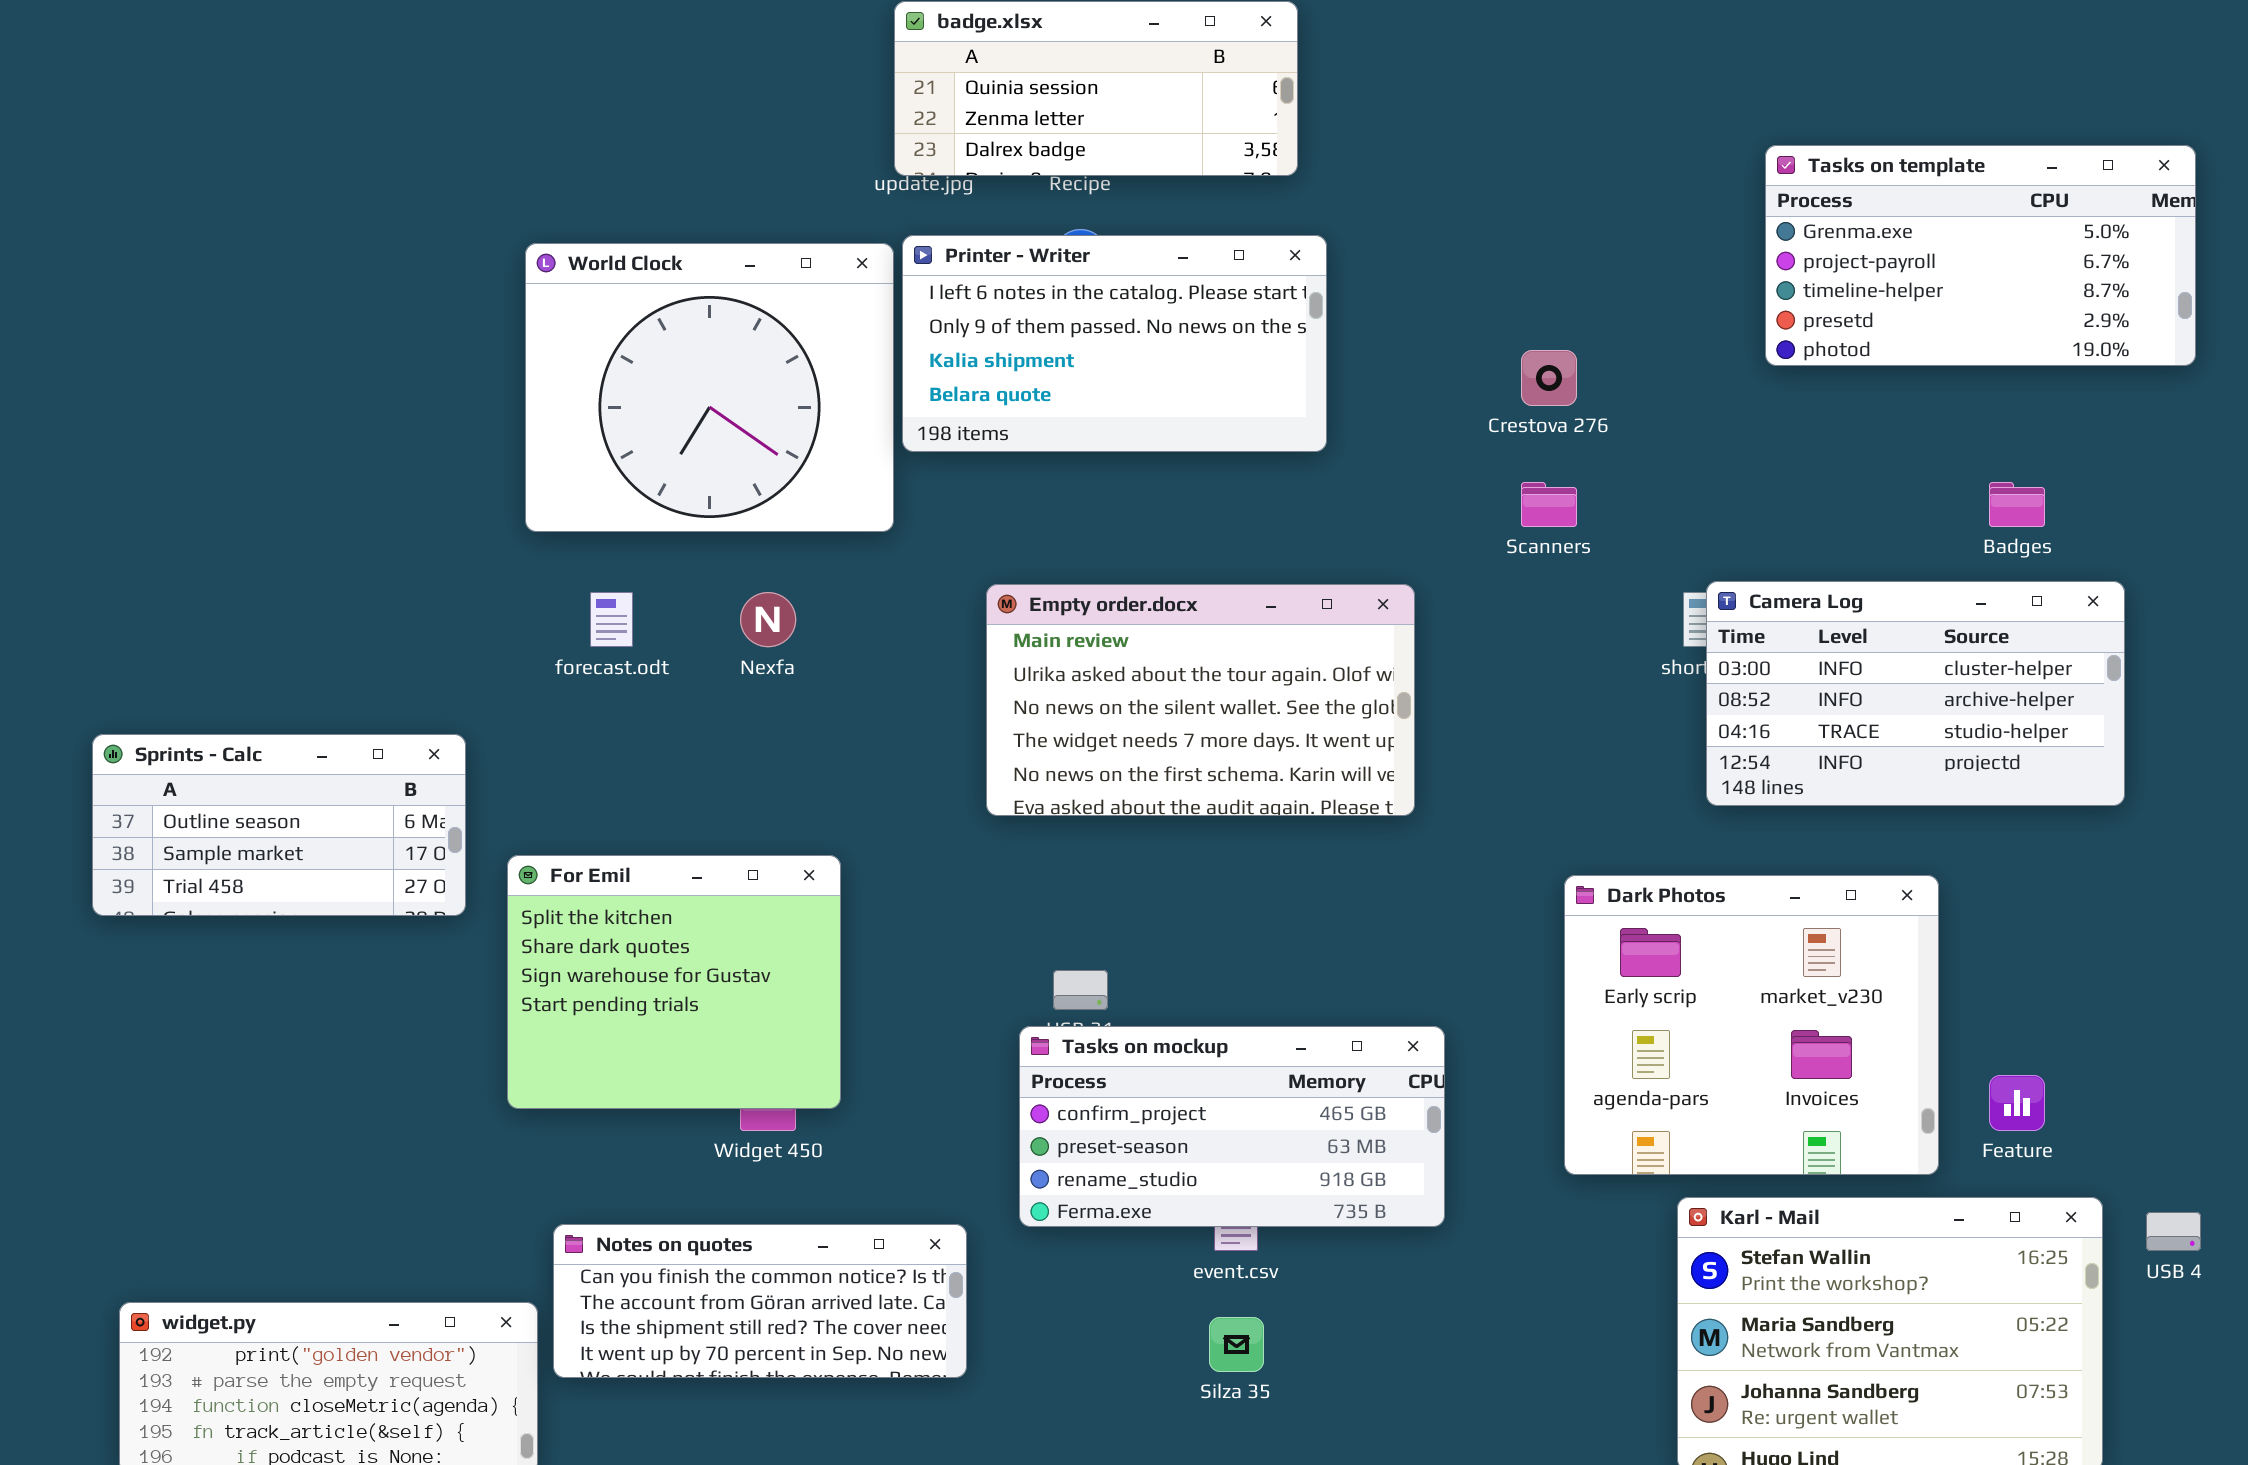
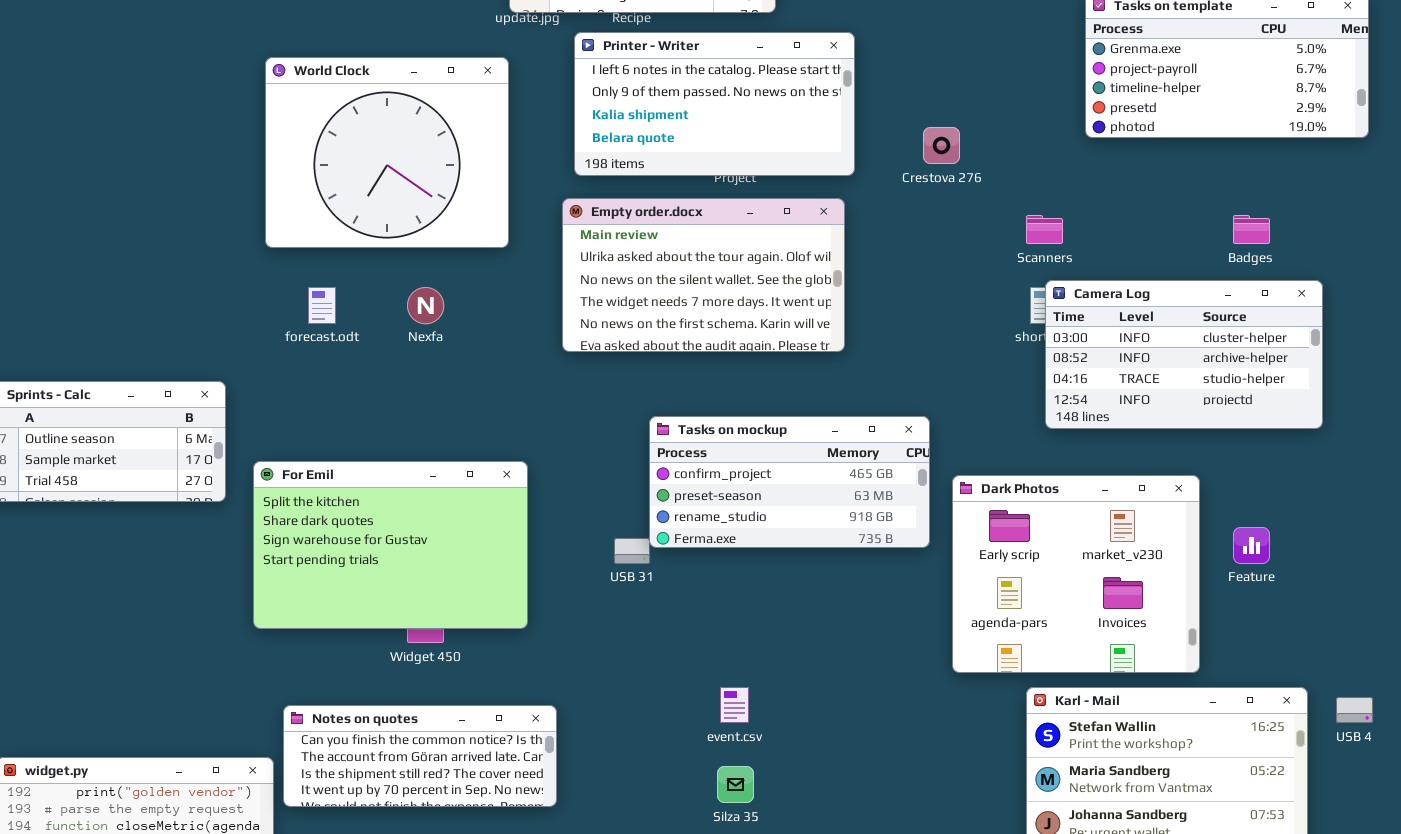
Printer - Writer: [902,235,1327,452] -> [574,32,855,176], moved
Scanners: [1521,482,1577,527] -> [1026,215,1063,244], moved
Empty order.docx: [986,584,1415,816] -> [562,198,845,352], moved
For Emil: [507,855,841,1109] -> [253,461,528,629], resized
Tasks on mockup: [1019,1026,1445,1227] -> [649,416,930,548], moved
Feature: [1989,1075,2045,1131] -> [1233,527,1270,564], moved

